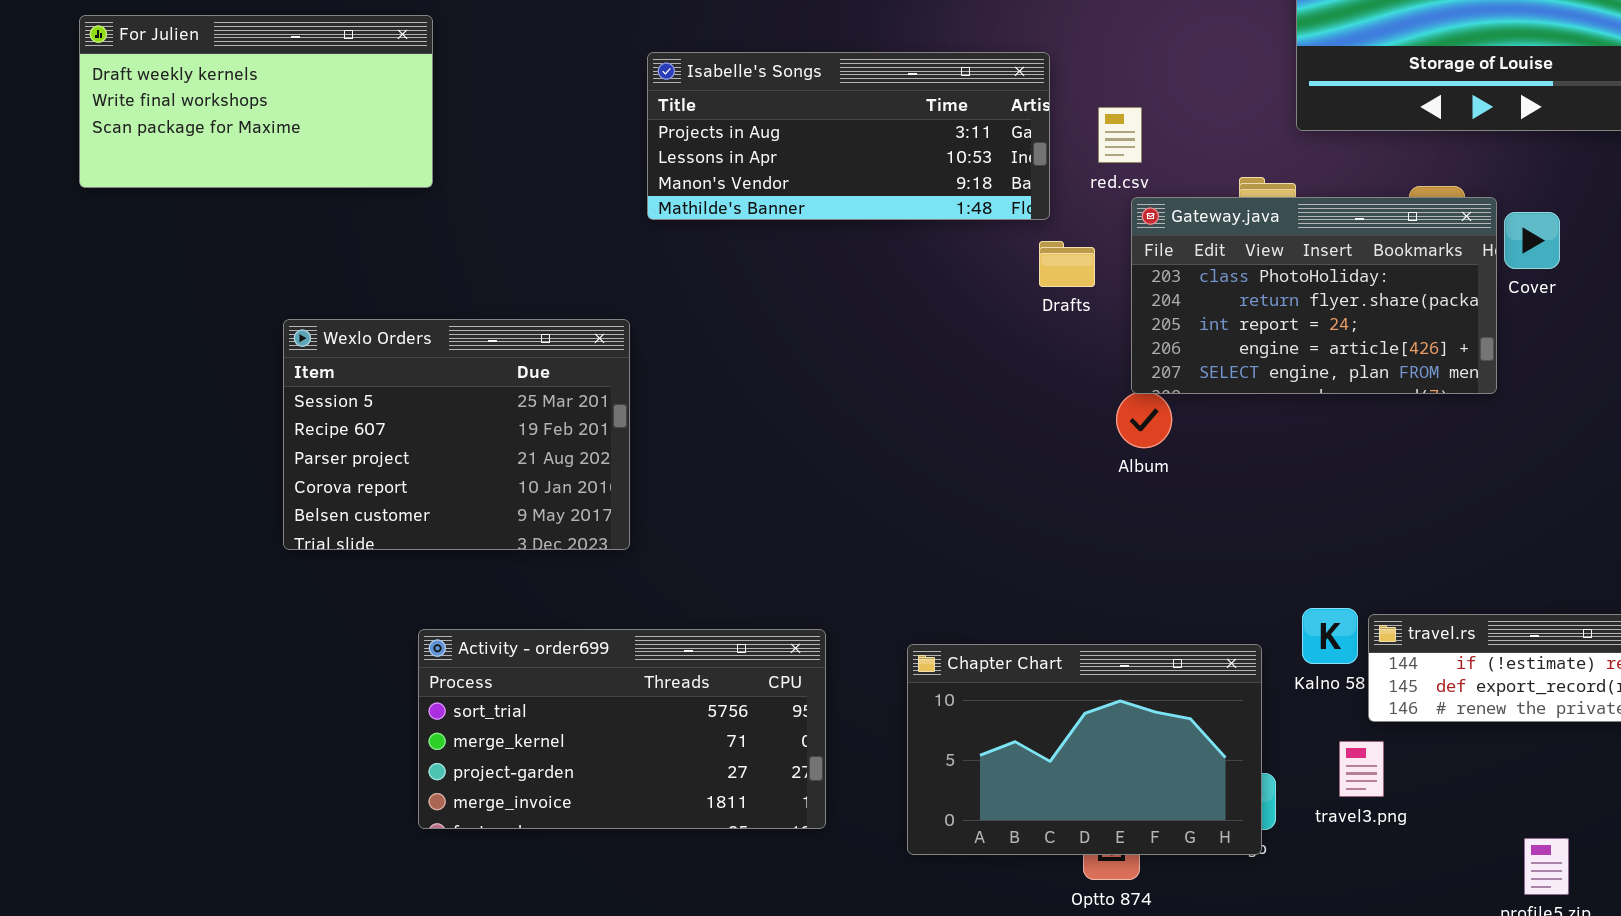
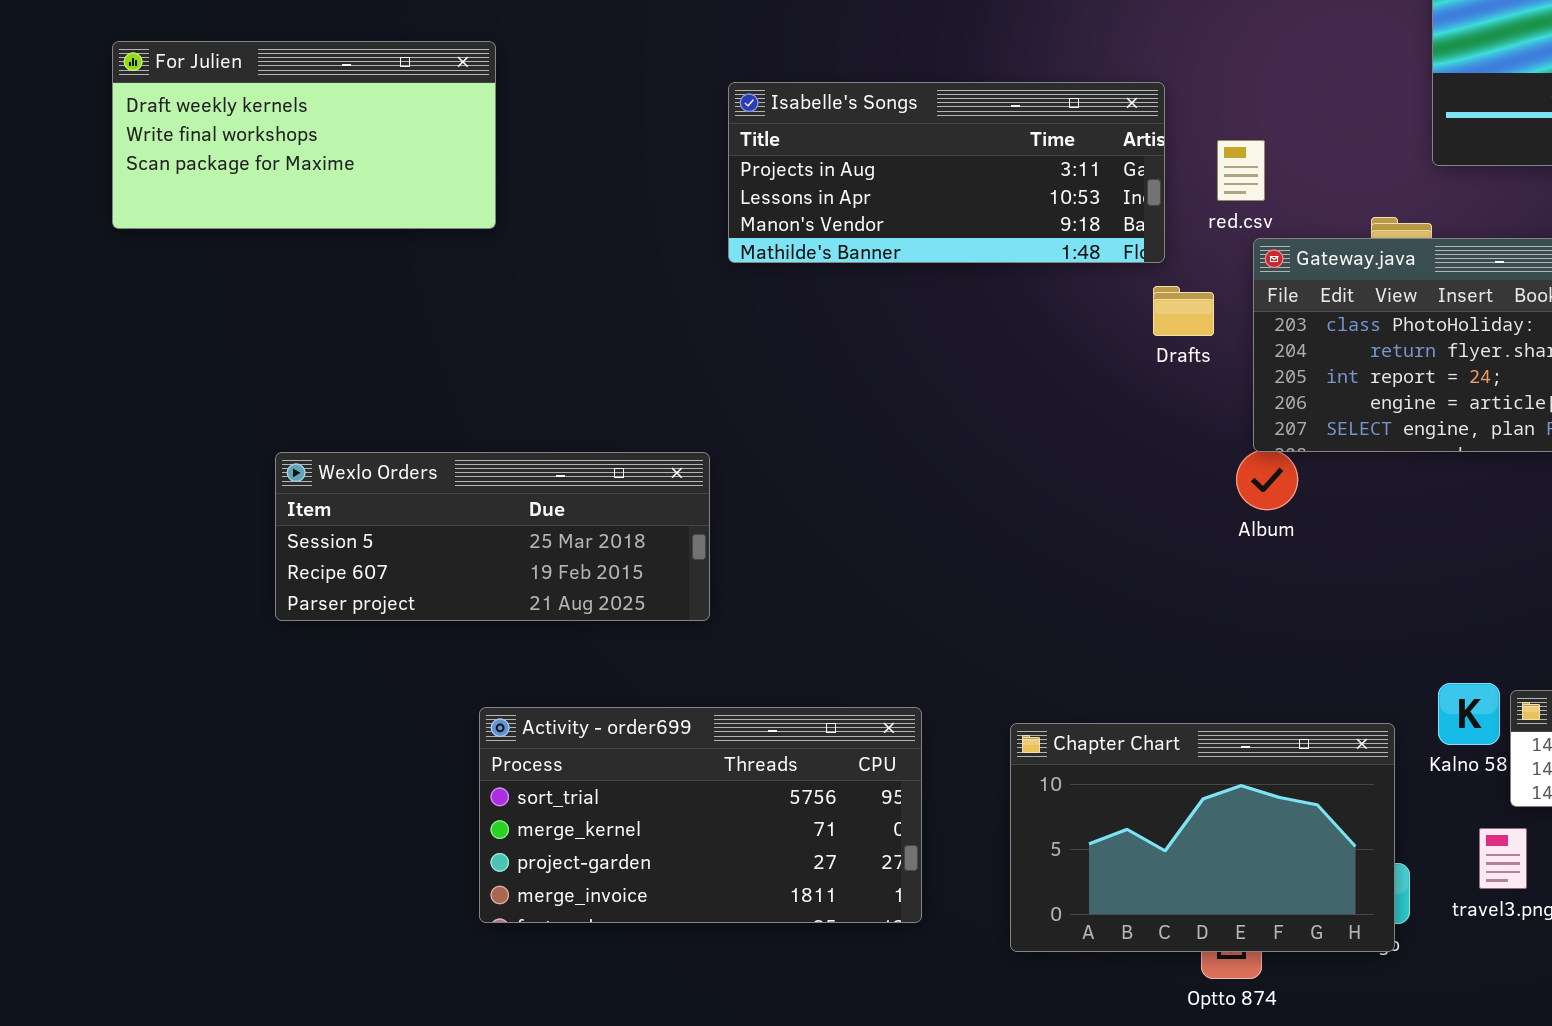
Wexlo Orders: [283,319,630,550] -> [275,452,710,621], resized

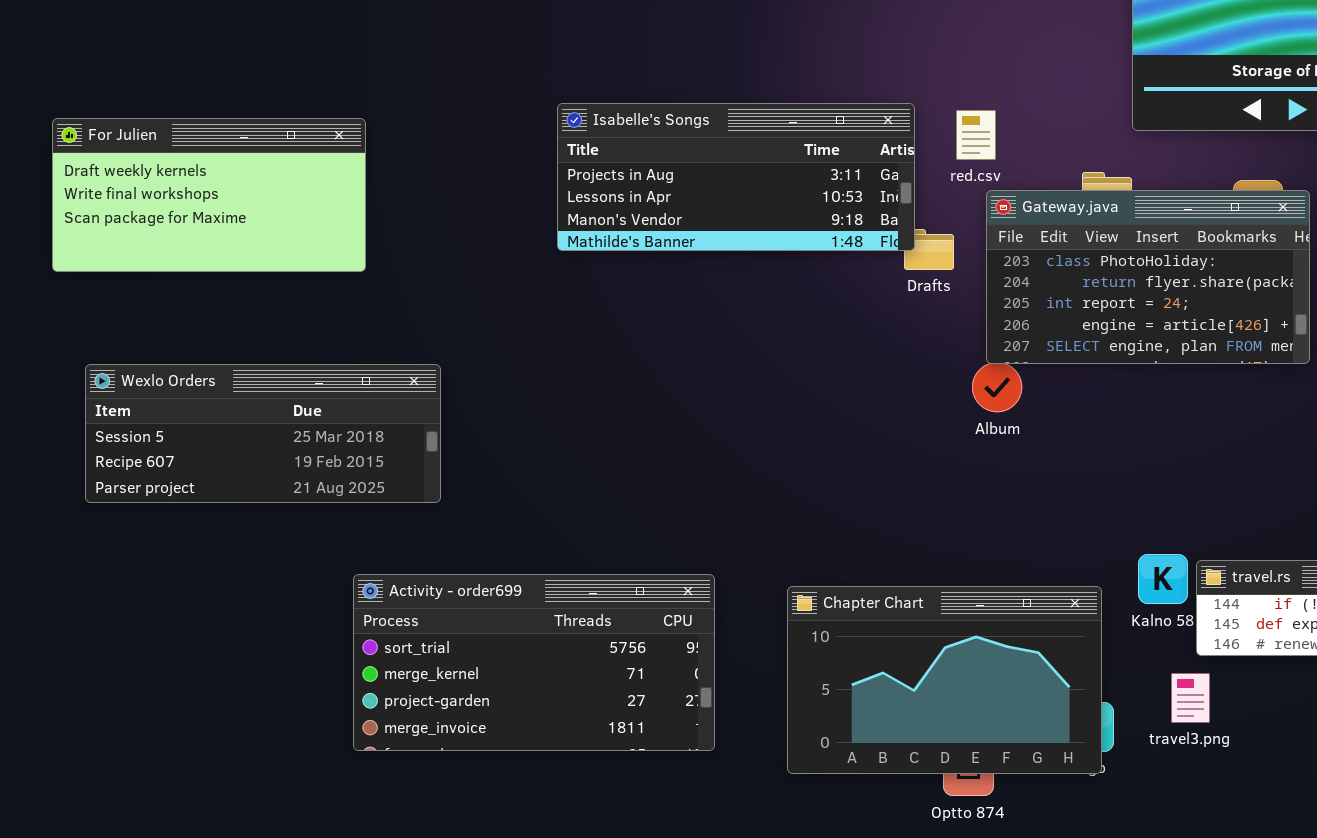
For Julien: [112,41,496,229] -> [52,118,366,272], moved
Isabelle's Songs: [728,82,1165,263] -> [557,103,915,251], moved
Wexlo Orders: [275,452,710,621] -> [85,364,441,503], moved

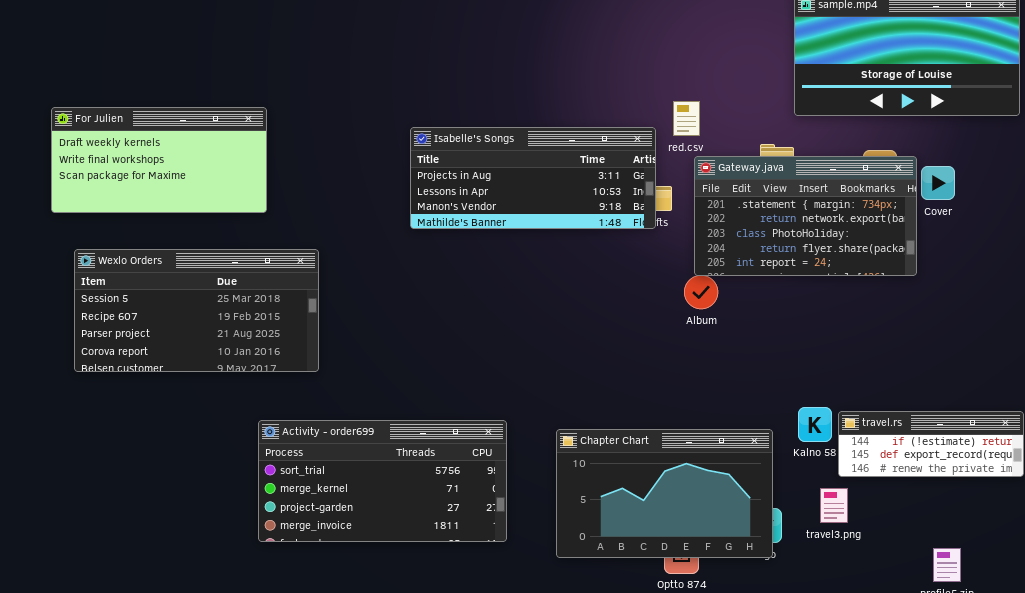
Isabelle's Songs: [557,103,915,251] -> [410,127,656,229], moved
Gateway.java: [986,190,1310,364] -> [694,156,917,276], scrolled up 2 rows
Wexlo Orders: [85,364,441,503] -> [74,249,319,372], resized

